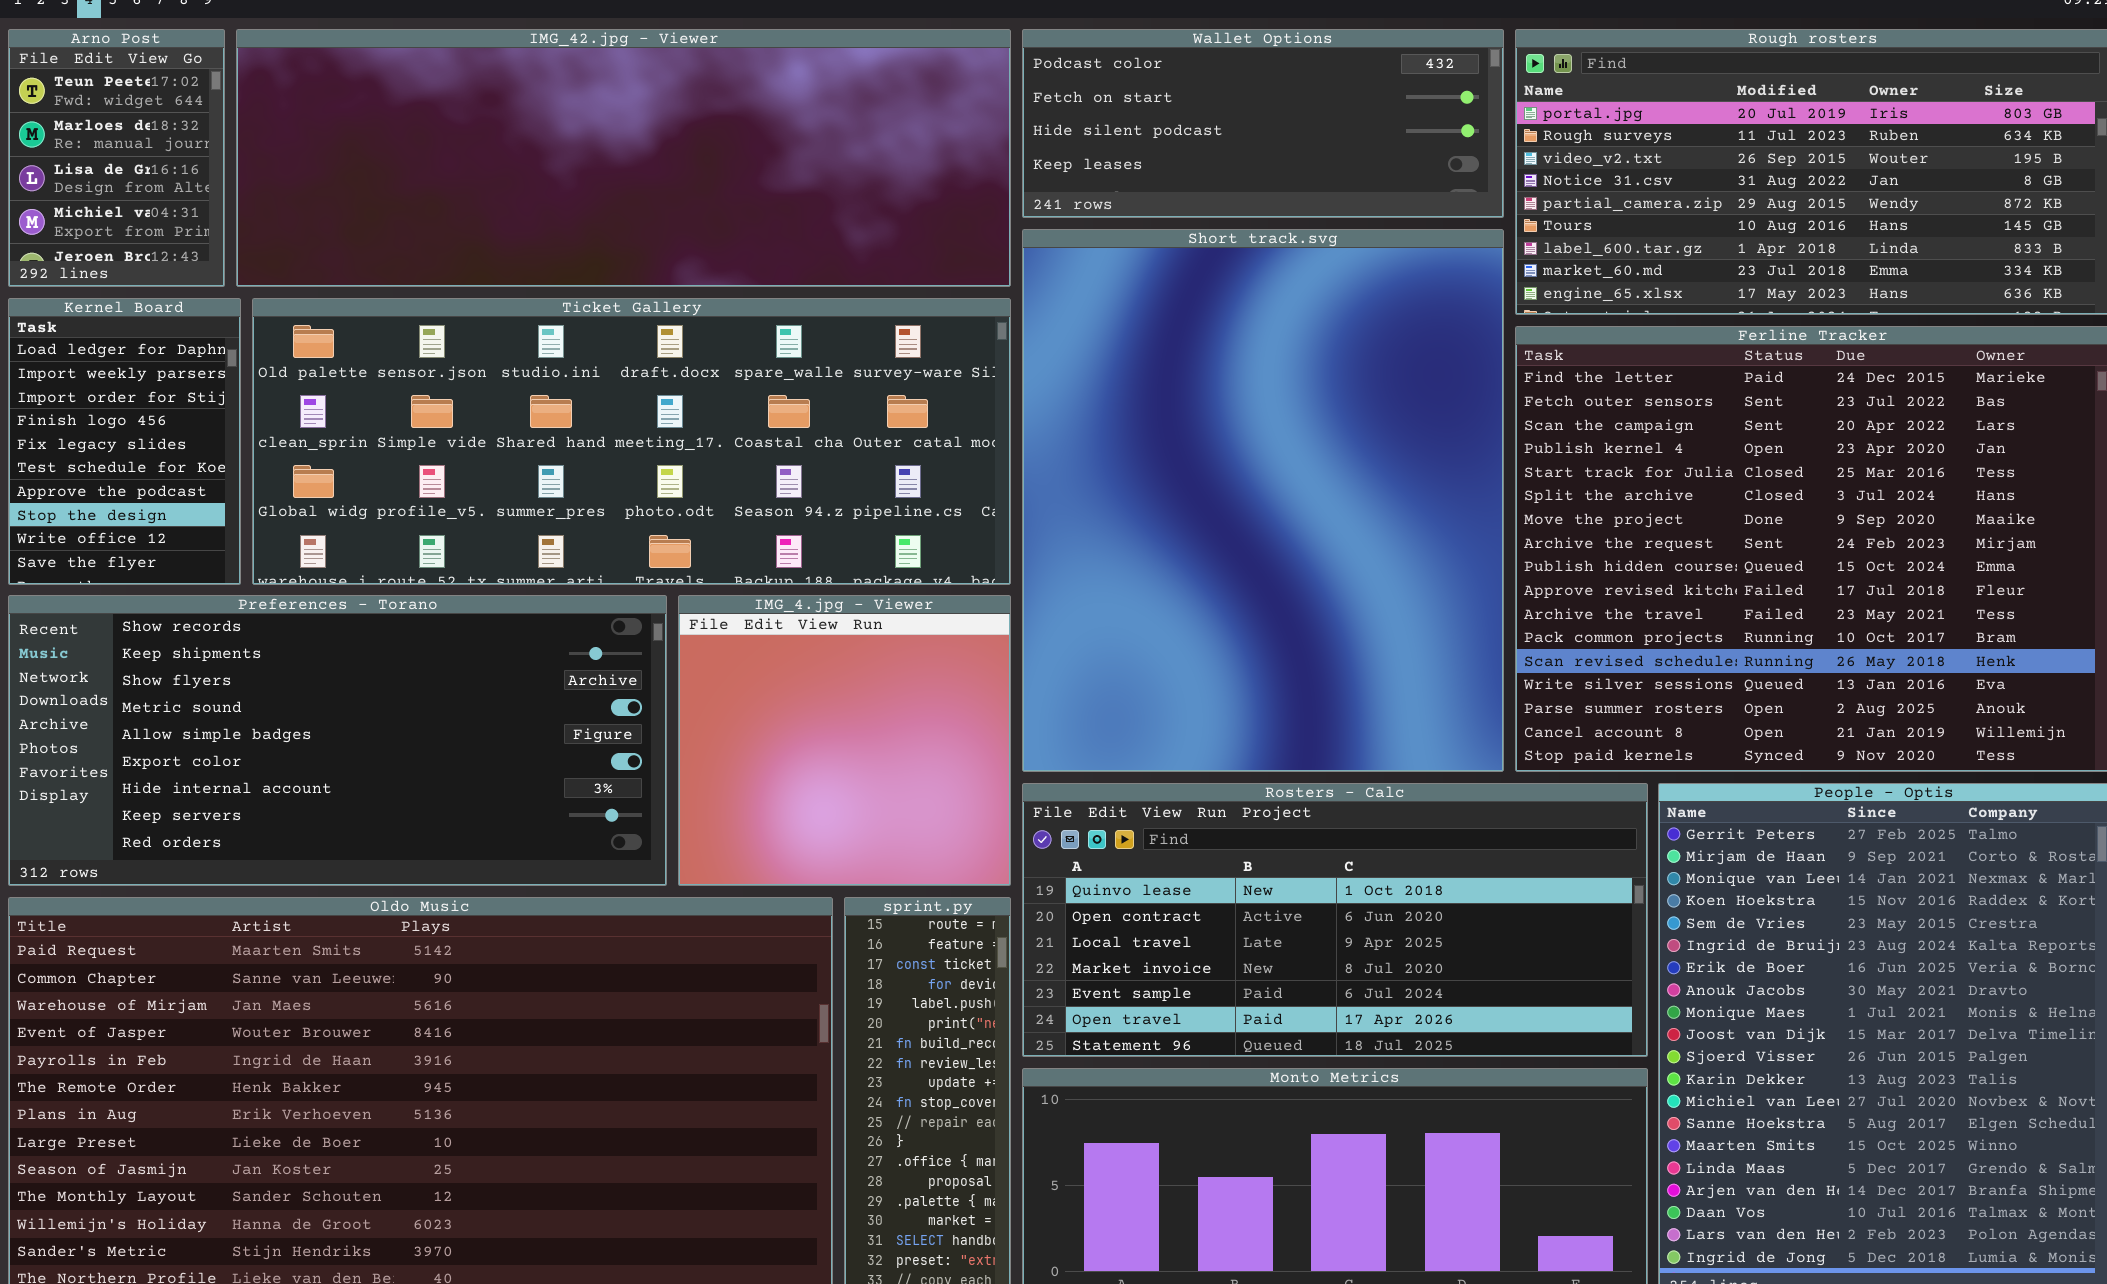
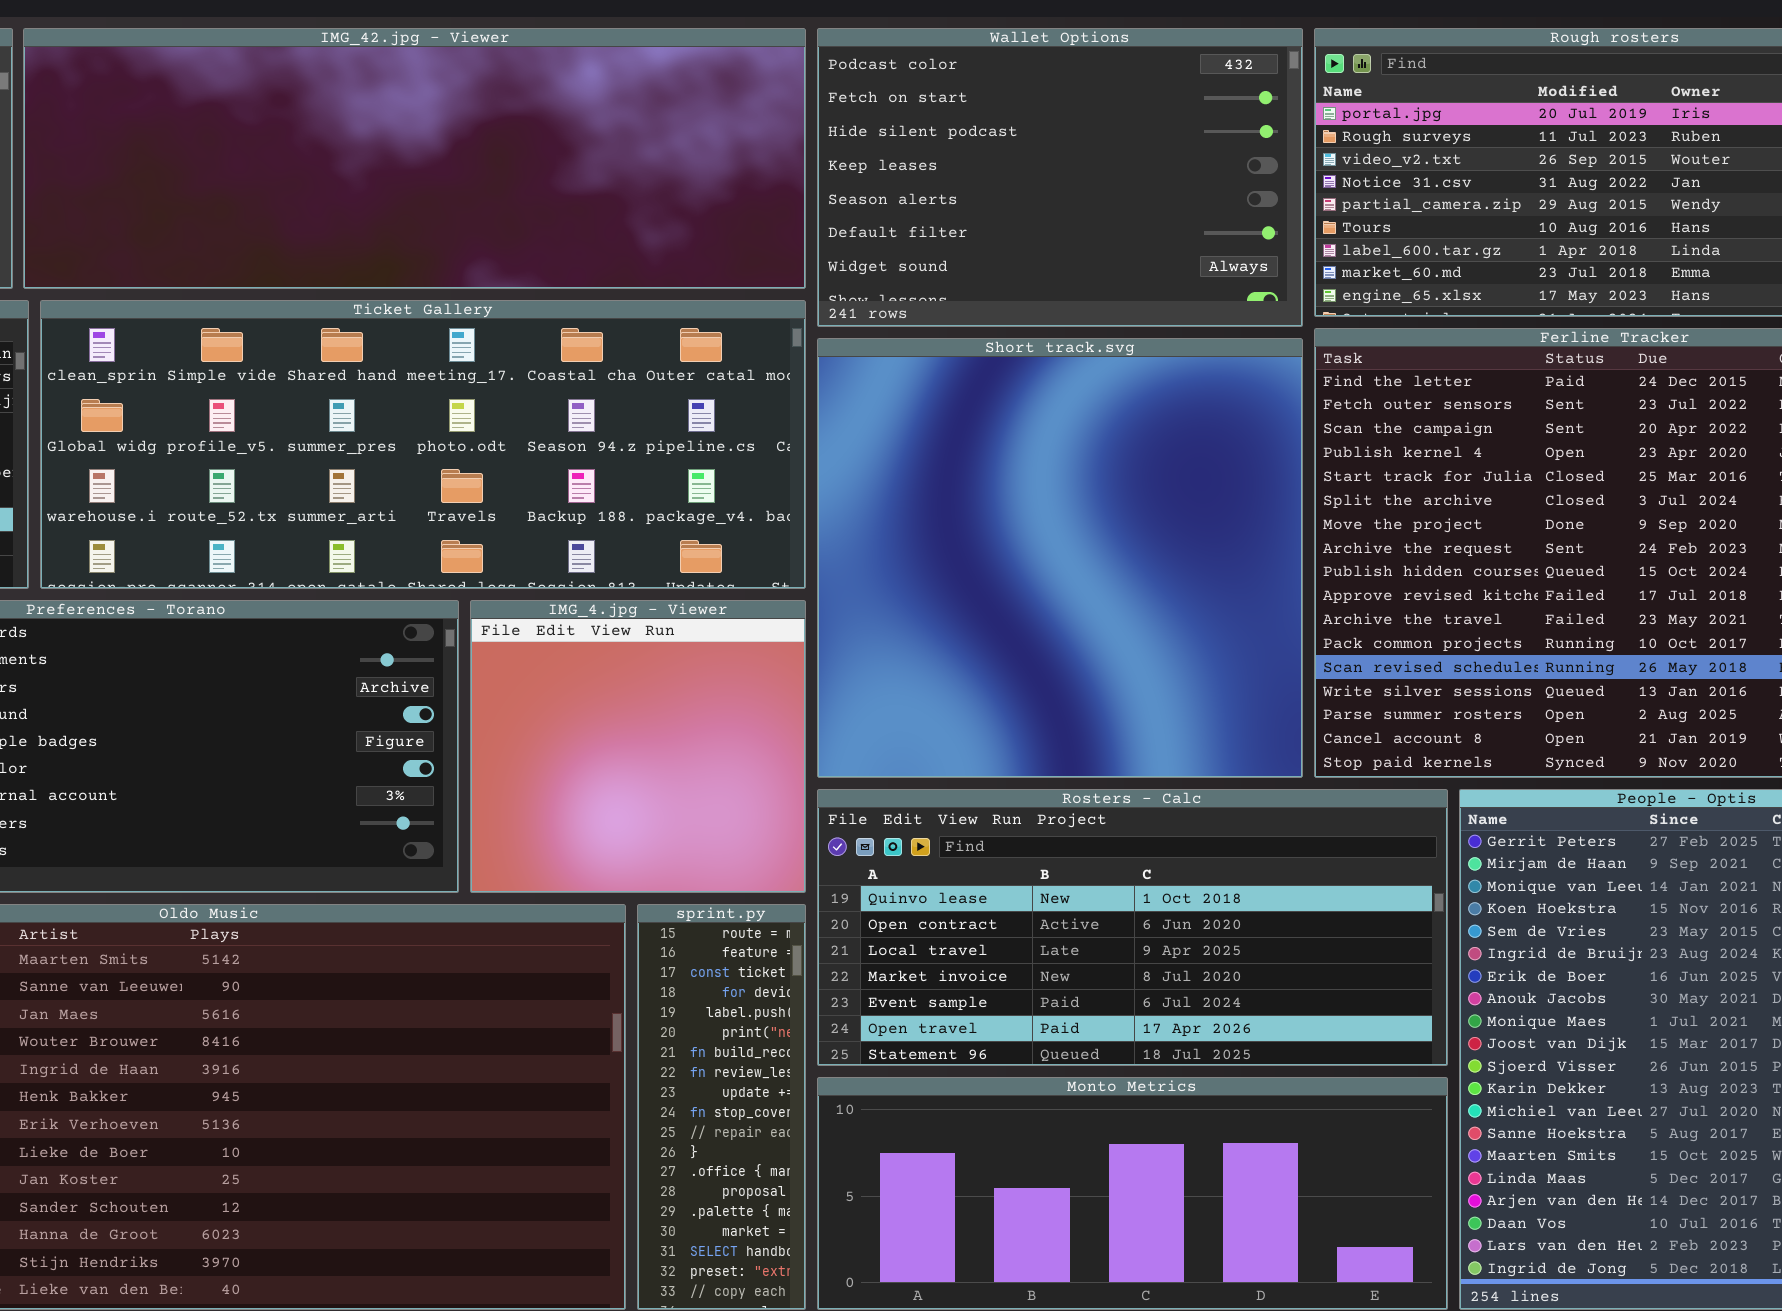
Wallet Options: [1022,29,1504,218] -> [817,28,1303,327], resized
Short track.svg: [1022,229,1504,772] -> [817,338,1303,778], resized
Ticket Gallery: [252,298,1011,585] -> [40,300,806,589], scrolled down 1 row

